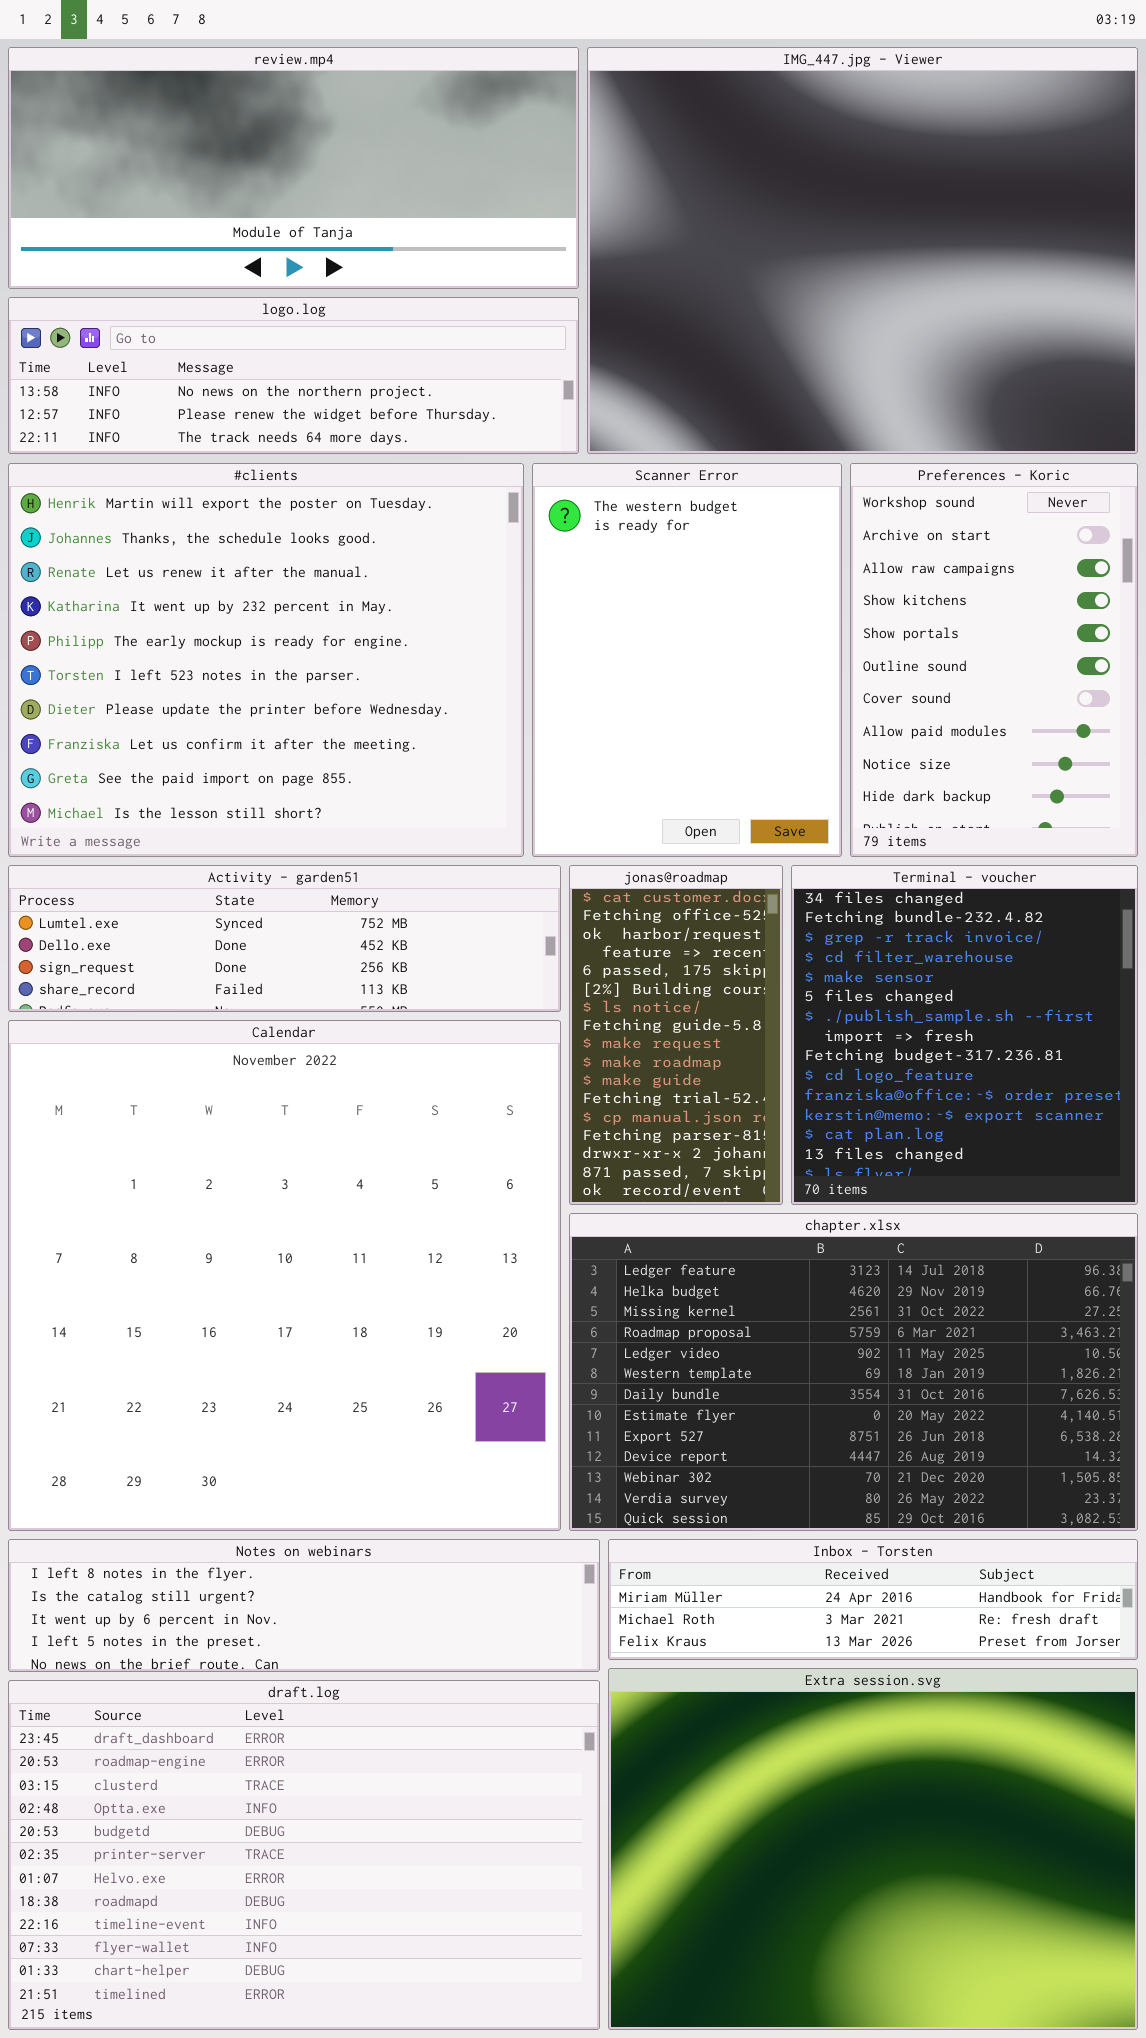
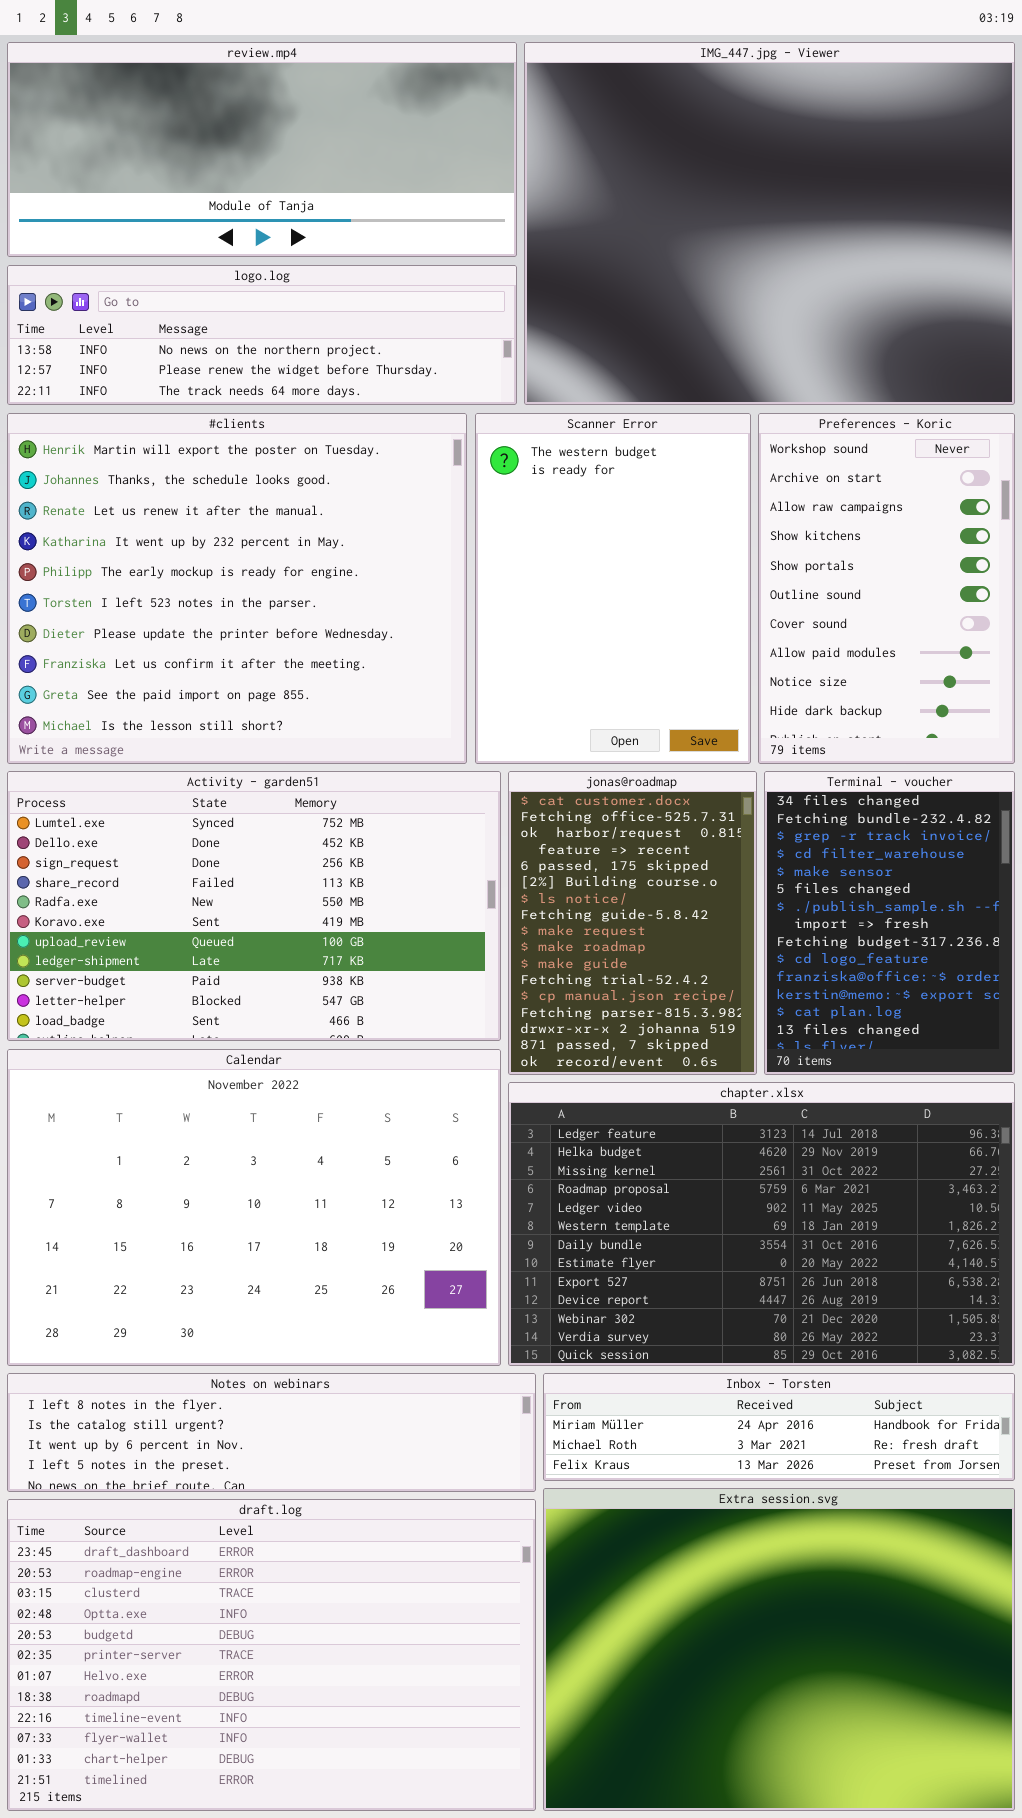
Activity - garden51: [8,865,561,1012] -> [7,771,501,1041], resized
jonas@roadmap: [569,865,783,1205] -> [508,771,757,1075], resized
Terminal - voucher: [791,865,1138,1205] -> [764,771,1015,1075], resized
Calendar: [8,1020,561,1531] -> [7,1049,501,1366], resized

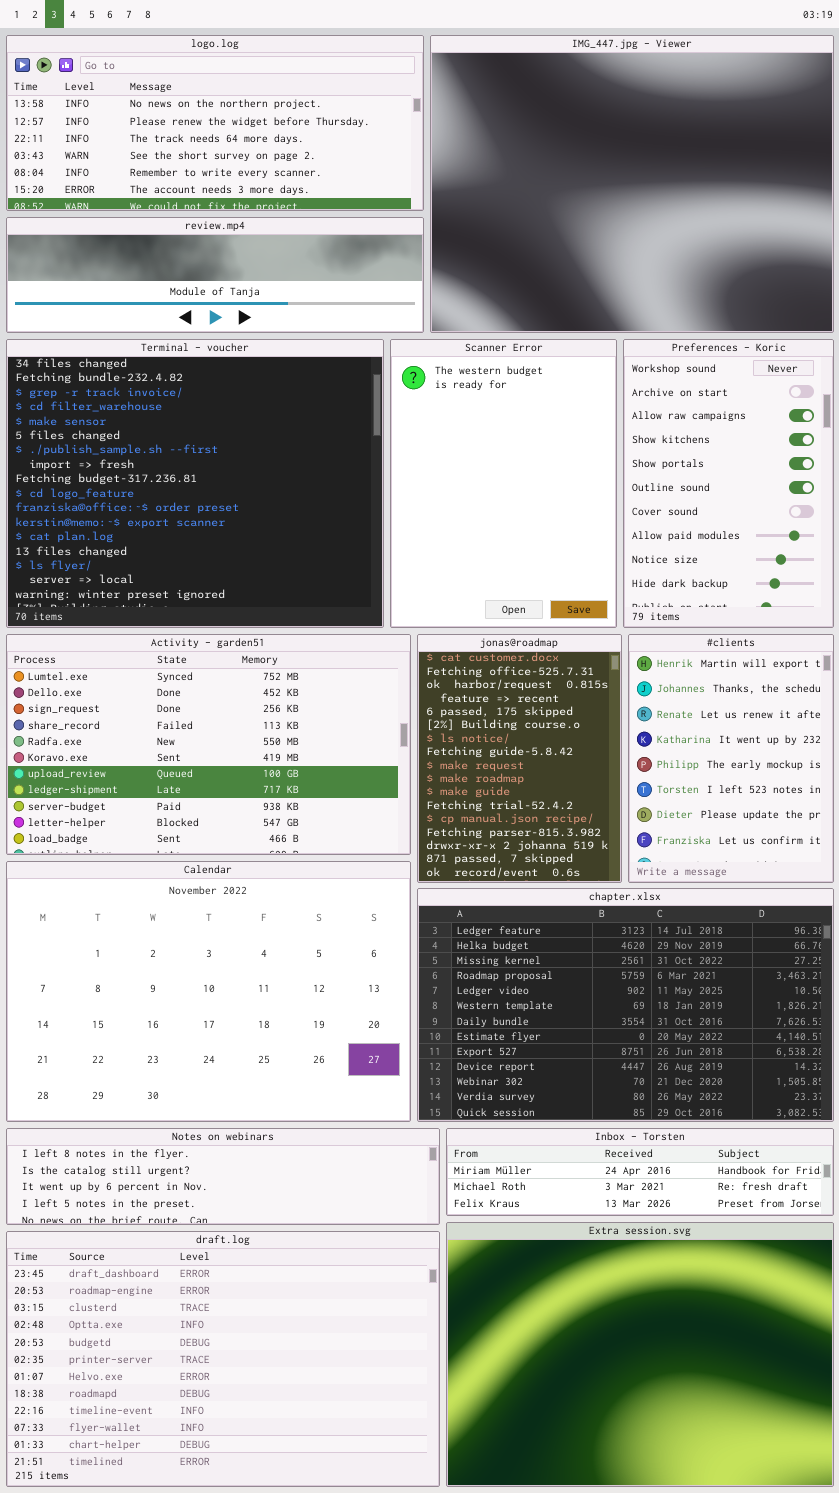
review.mp4: [7,42,517,257] -> [6,217,424,333], moved, resized
logo.log: [7,265,517,405] -> [6,35,424,211], moved, resized
#clients: [7,413,467,764] -> [628,634,834,883], moved, resized
Terminal - voucher: [764,771,1015,1075] -> [6,339,384,628], moved, resized

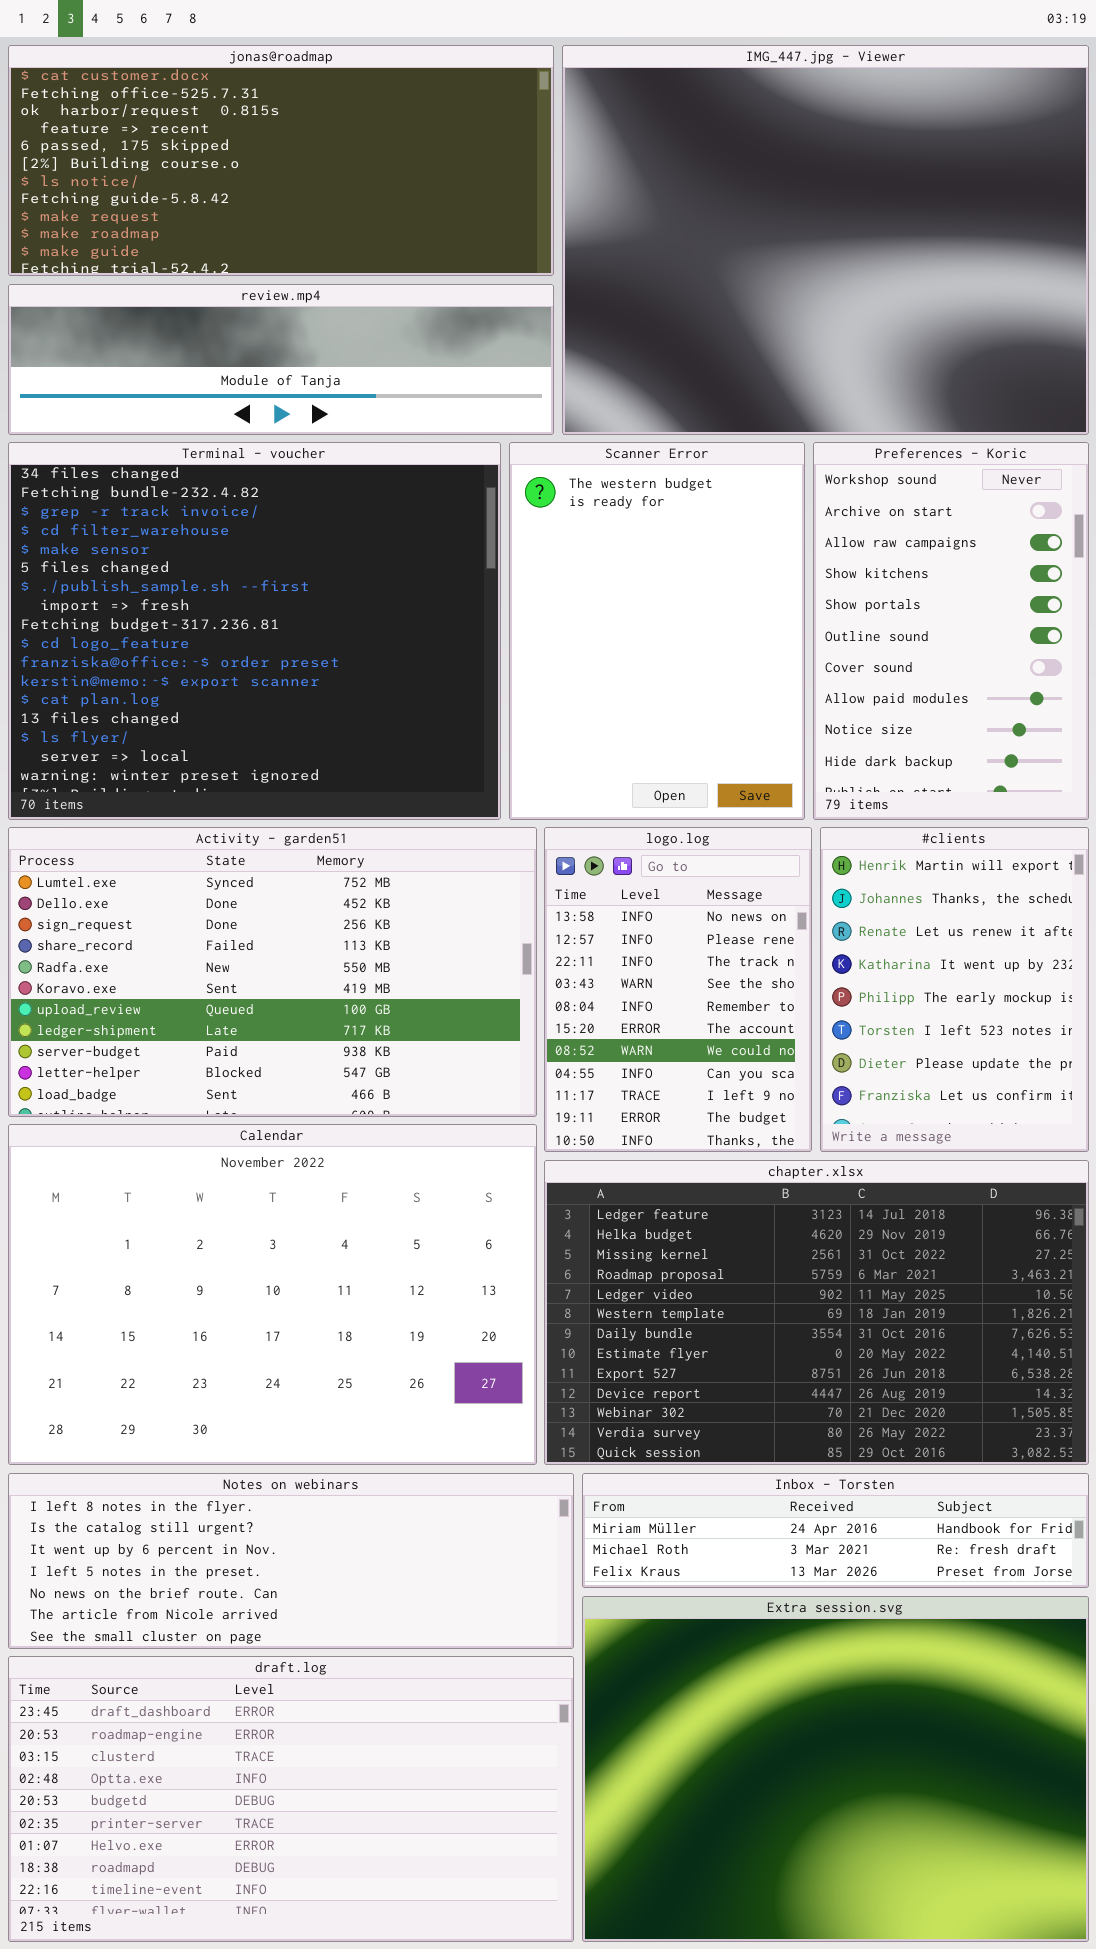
logo.log: [6,35,424,211] -> [544,827,812,1152], moved, resized
jonas@roadmap: [417,634,622,883] -> [8,45,554,276], moved, resized
Notes on webinars: [6,1128,440,1225] -> [8,1473,574,1649], resized
draft.log: [6,1231,440,1487] -> [8,1656,574,1942], resized

